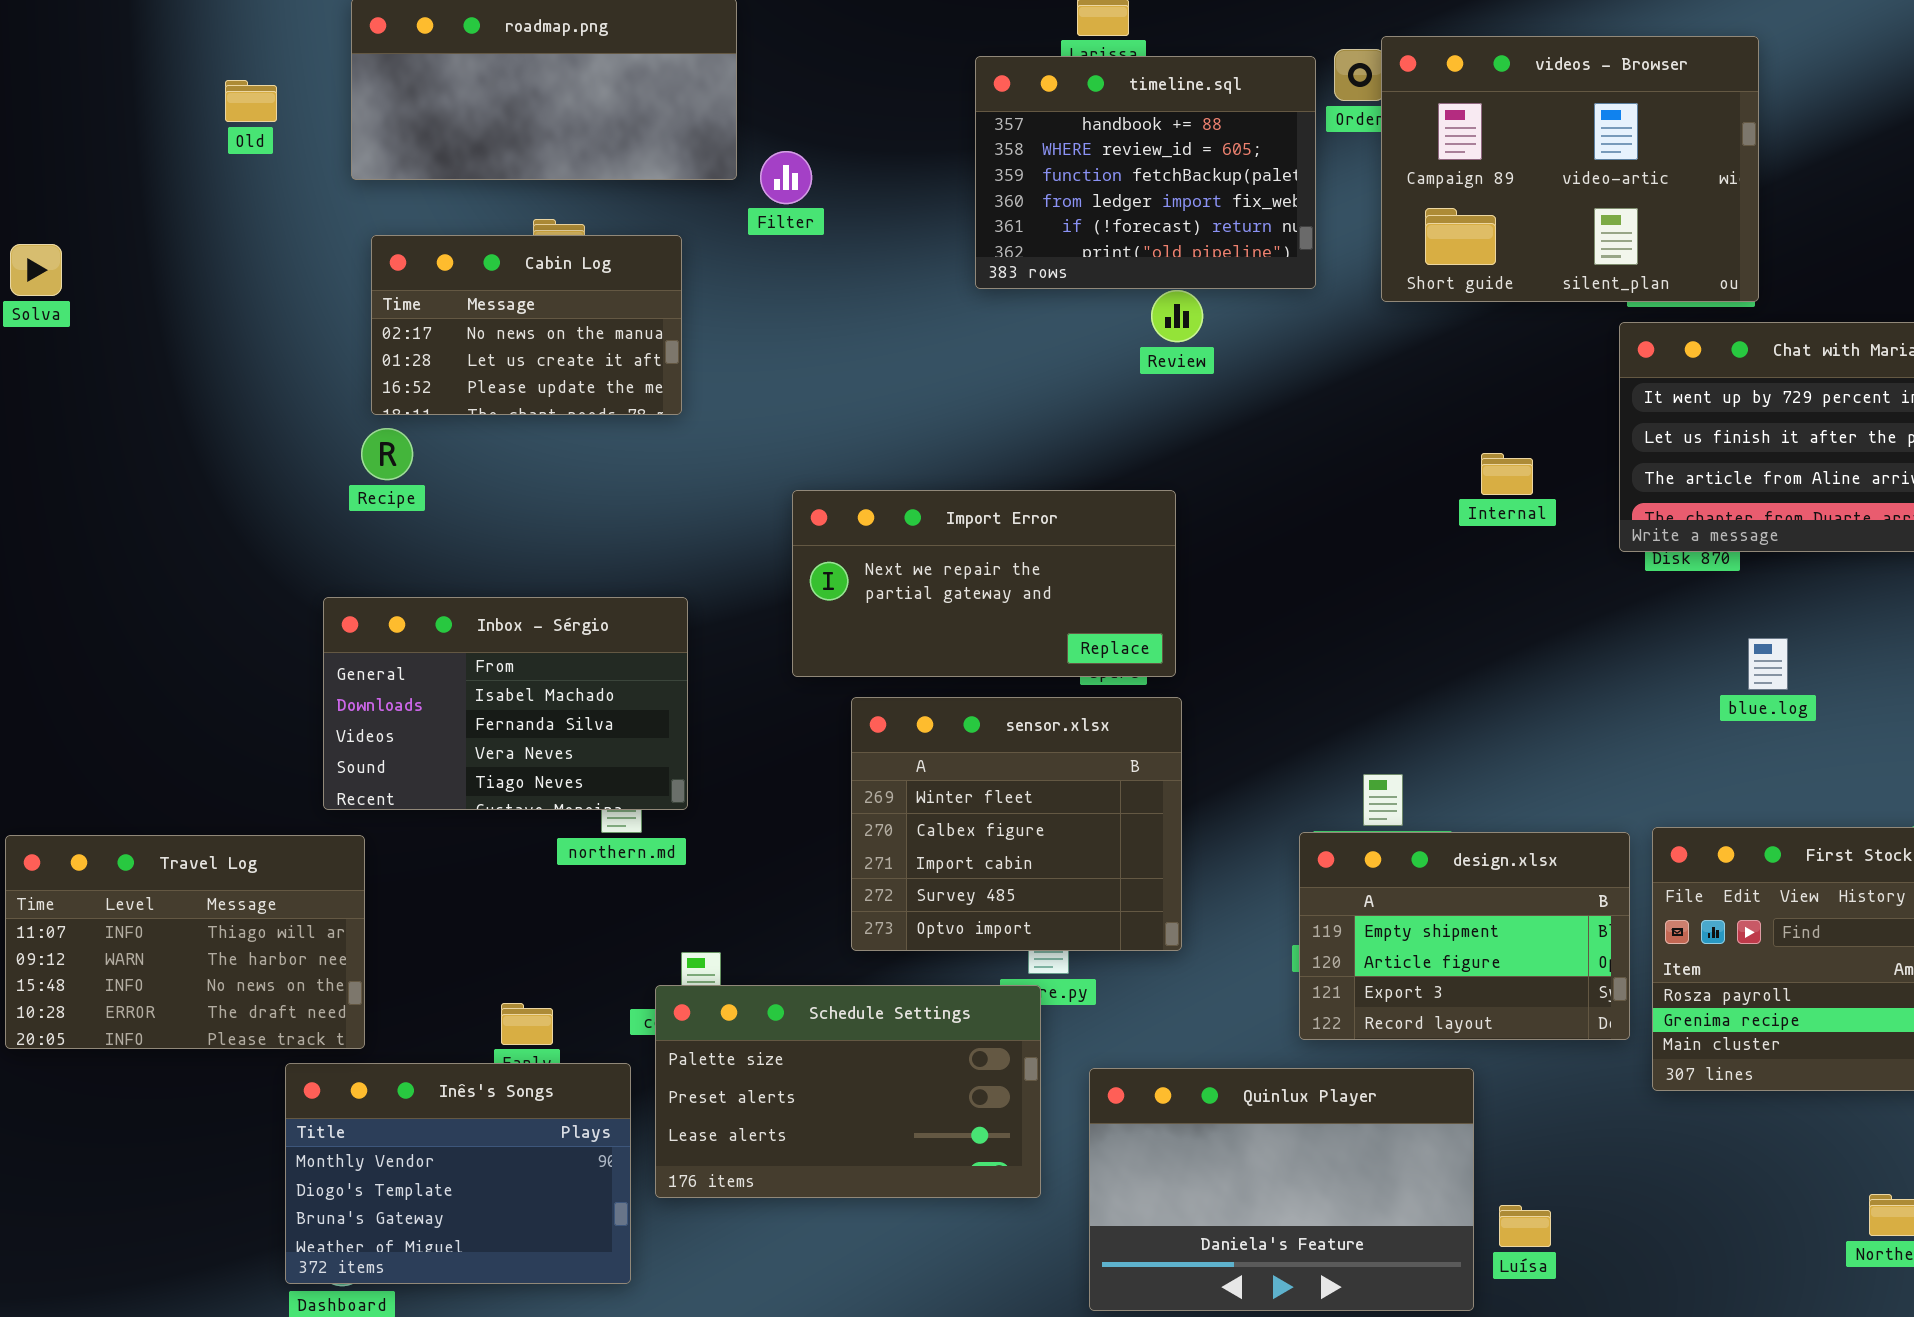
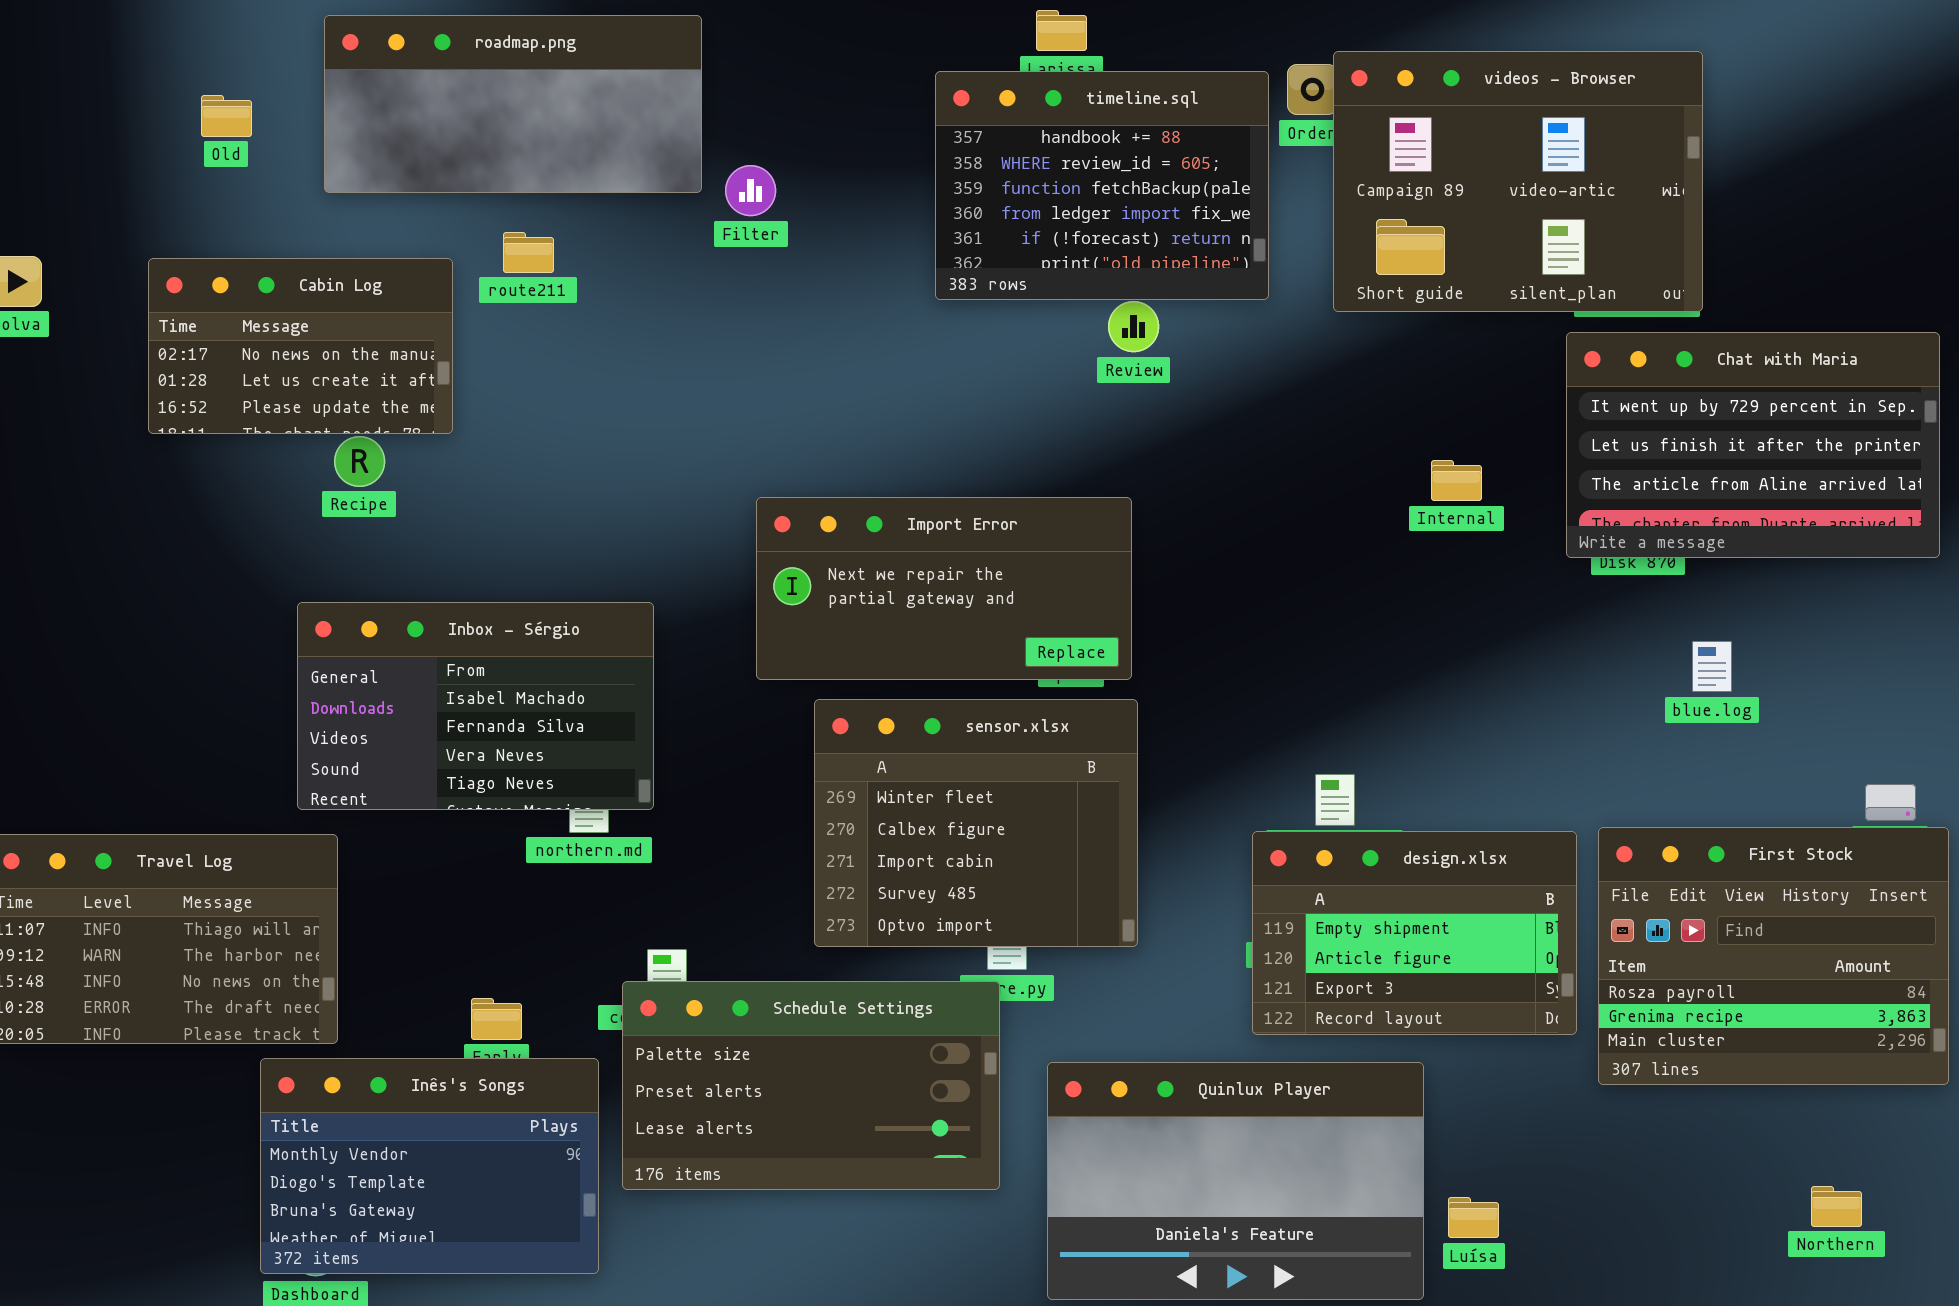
Cabin Log: [371,235,682,415] -> [148,258,453,434], moved

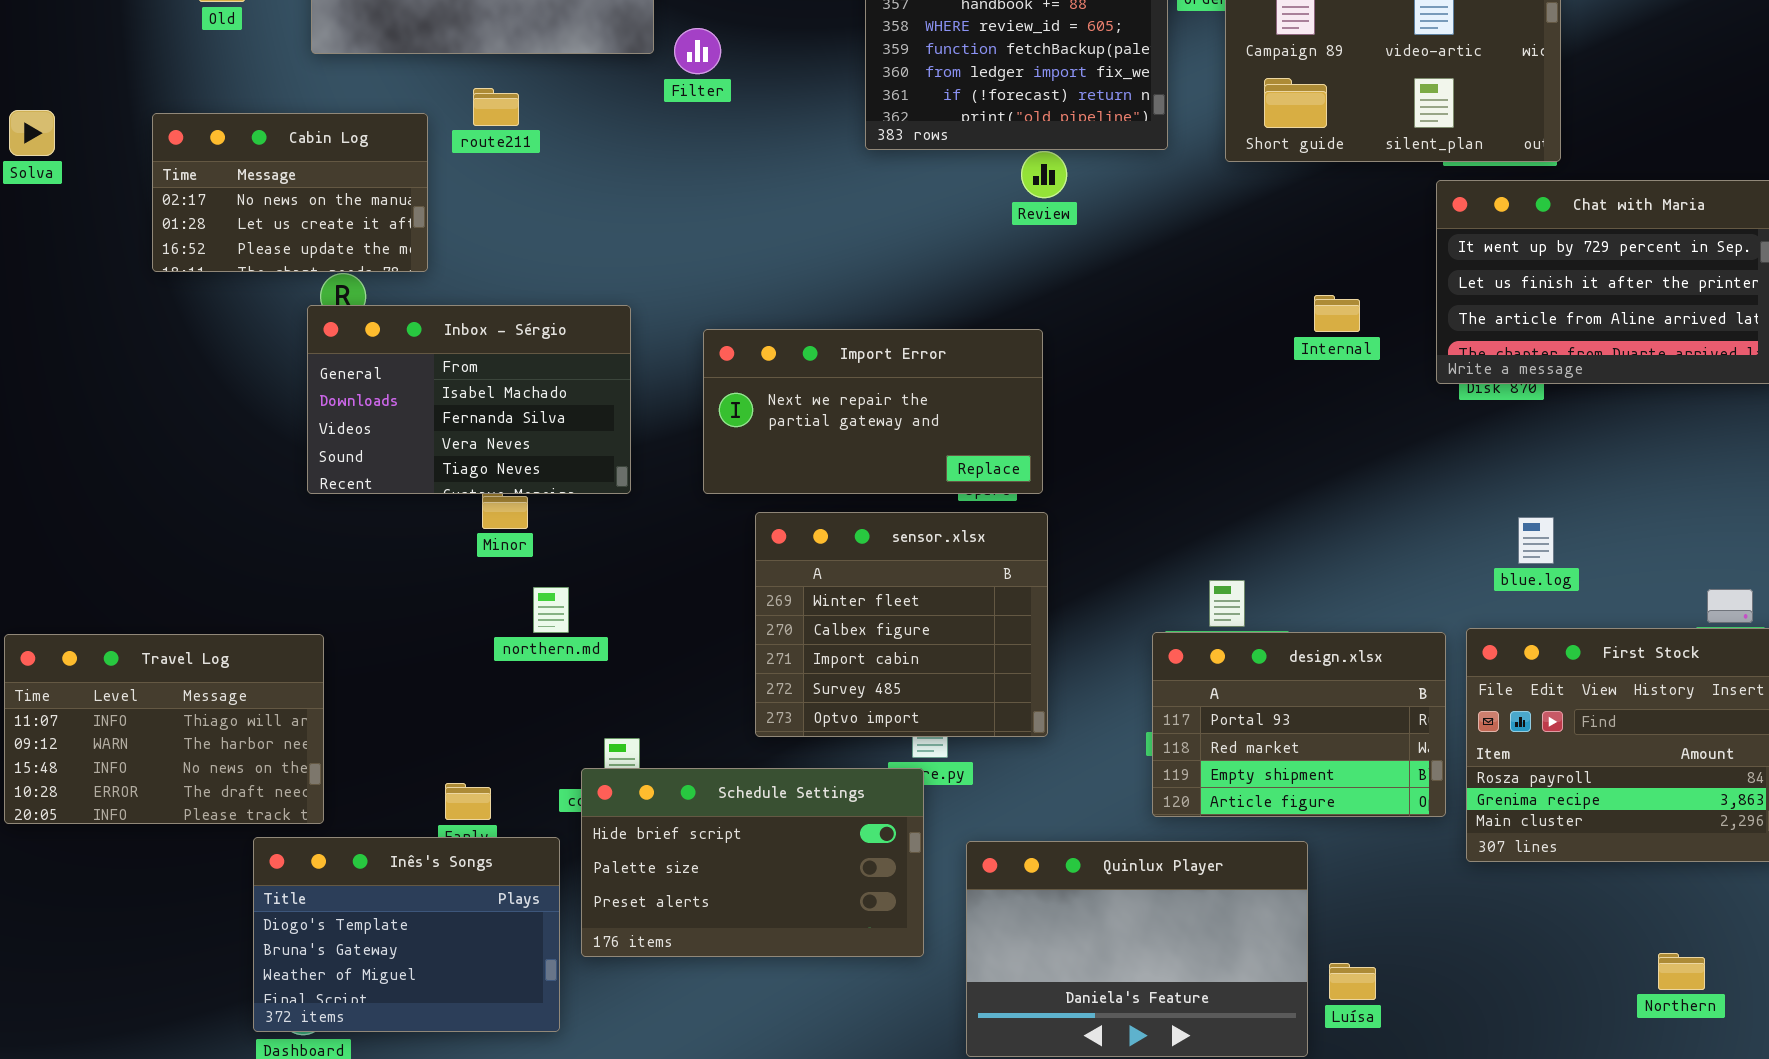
Inbox - Sérgio: [297,602,654,810] -> [307,305,631,494], moved
blue.log: [1692,641,1732,692] -> [1518,517,1554,564], moved
design.xlsx: [1252,831,1577,1035] -> [1152,632,1446,817], scrolled up 2 rows
Schedule Settings: [622,981,1000,1190] -> [581,768,924,957], scrolled up 1 row
Inês's Songs: [260,1058,599,1274] -> [253,837,560,1032], scrolled down 1 row

